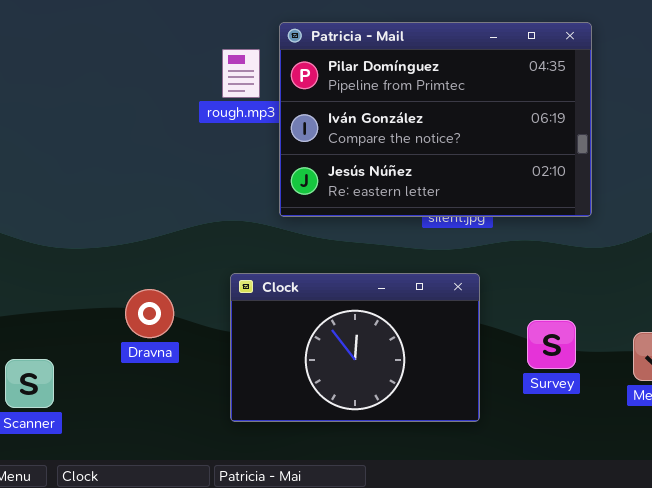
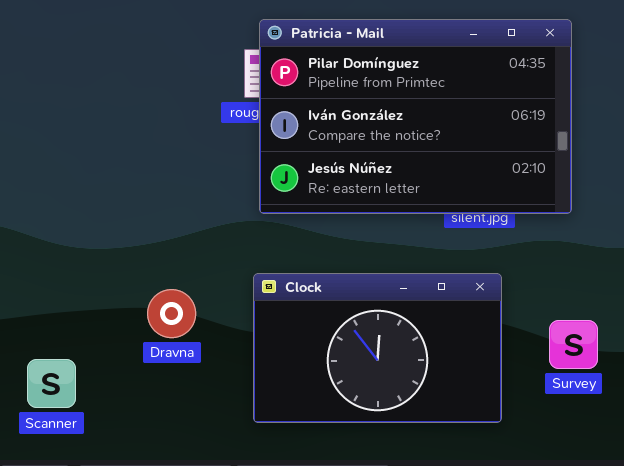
Patricia - Mail: [279,22,592,217] -> [259,19,572,214], moved

